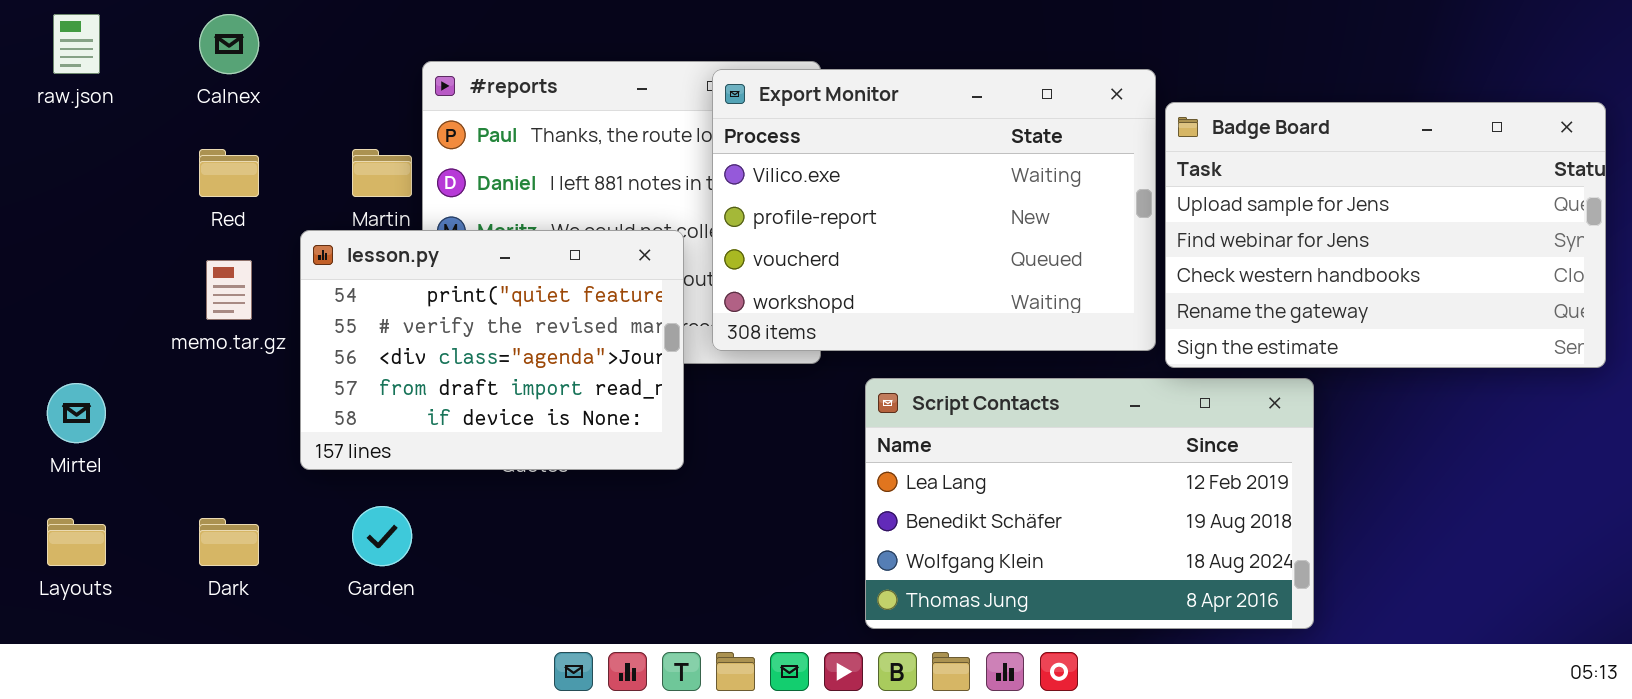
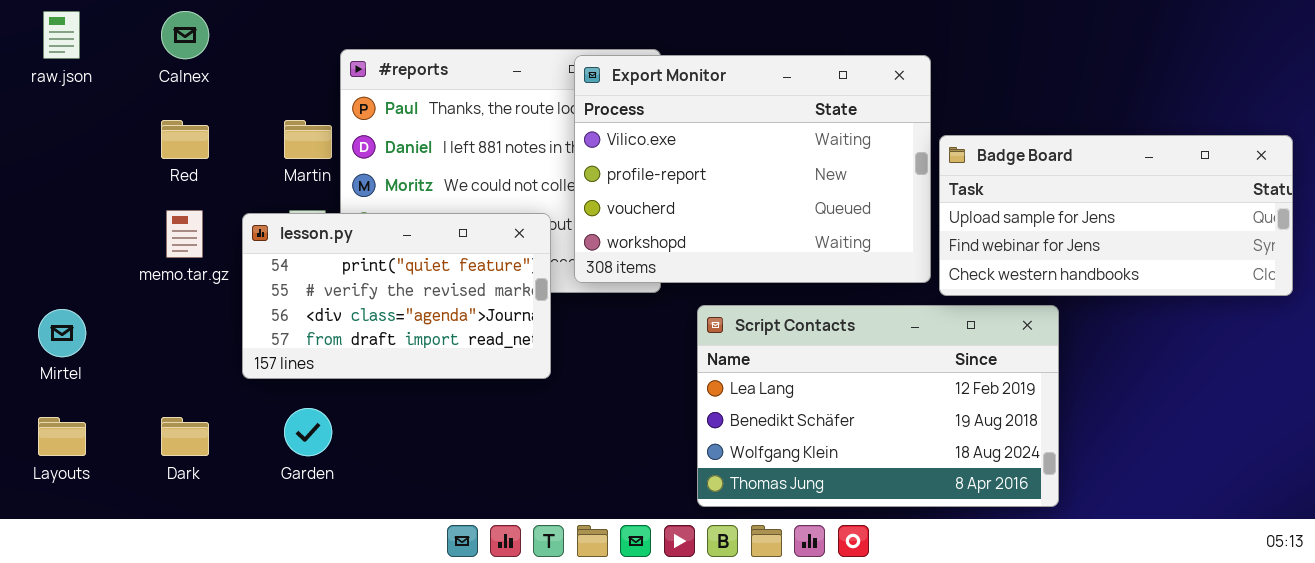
Badge Board: [1165,102,1606,368] -> [939,135,1293,296], resized
lesson.py: [300,230,684,470] -> [242,213,551,379], resized

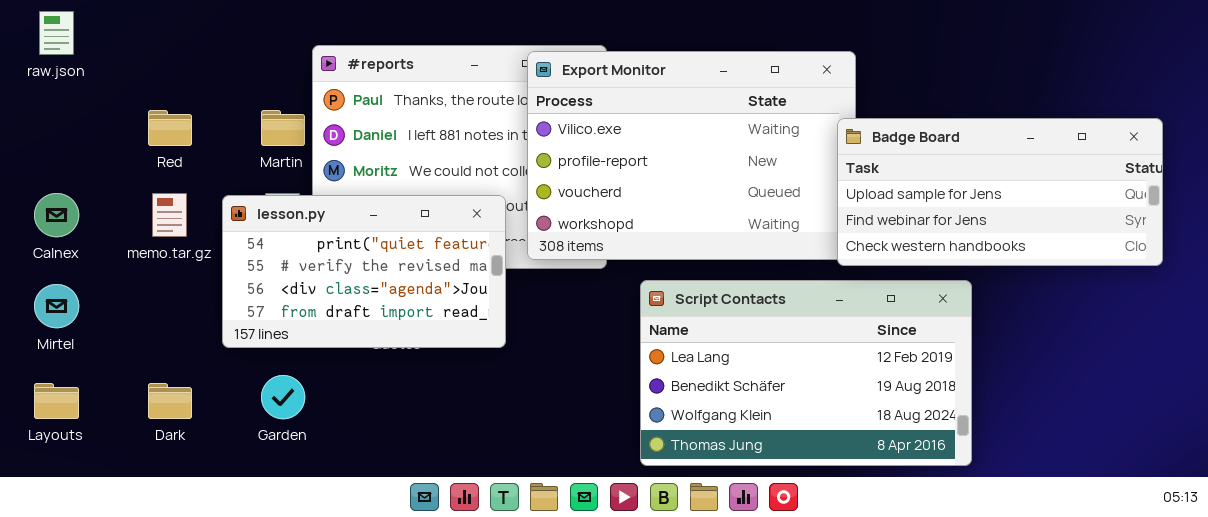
Calnex: [161,11,209,59] -> [34,193,79,237], moved
Badge Board: [939,135,1293,296] -> [837,118,1163,266], moved

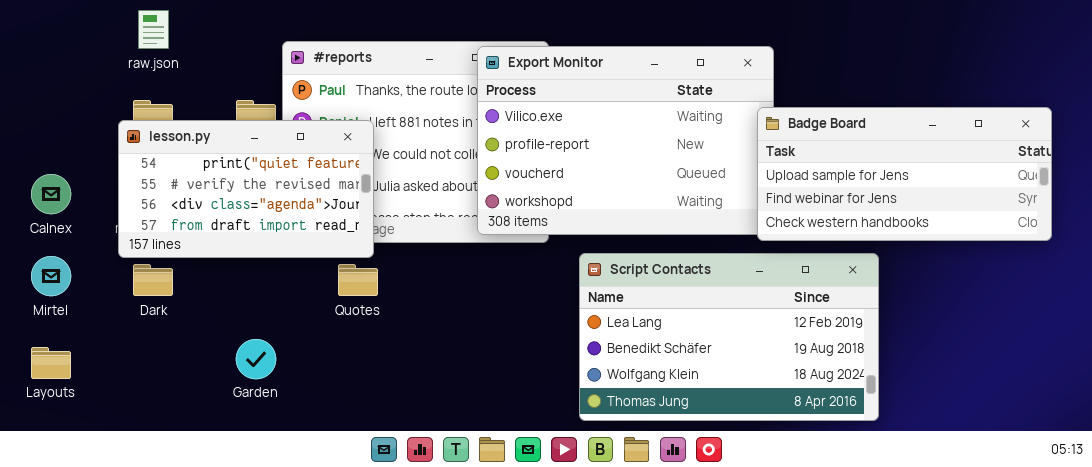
raw.json: [39,11,74,55] -> [138,10,169,49], moved
lesson.py: [222,195,506,348] -> [118,120,374,258], moved
Dark: [148,383,192,419] -> [133,264,173,296], moved

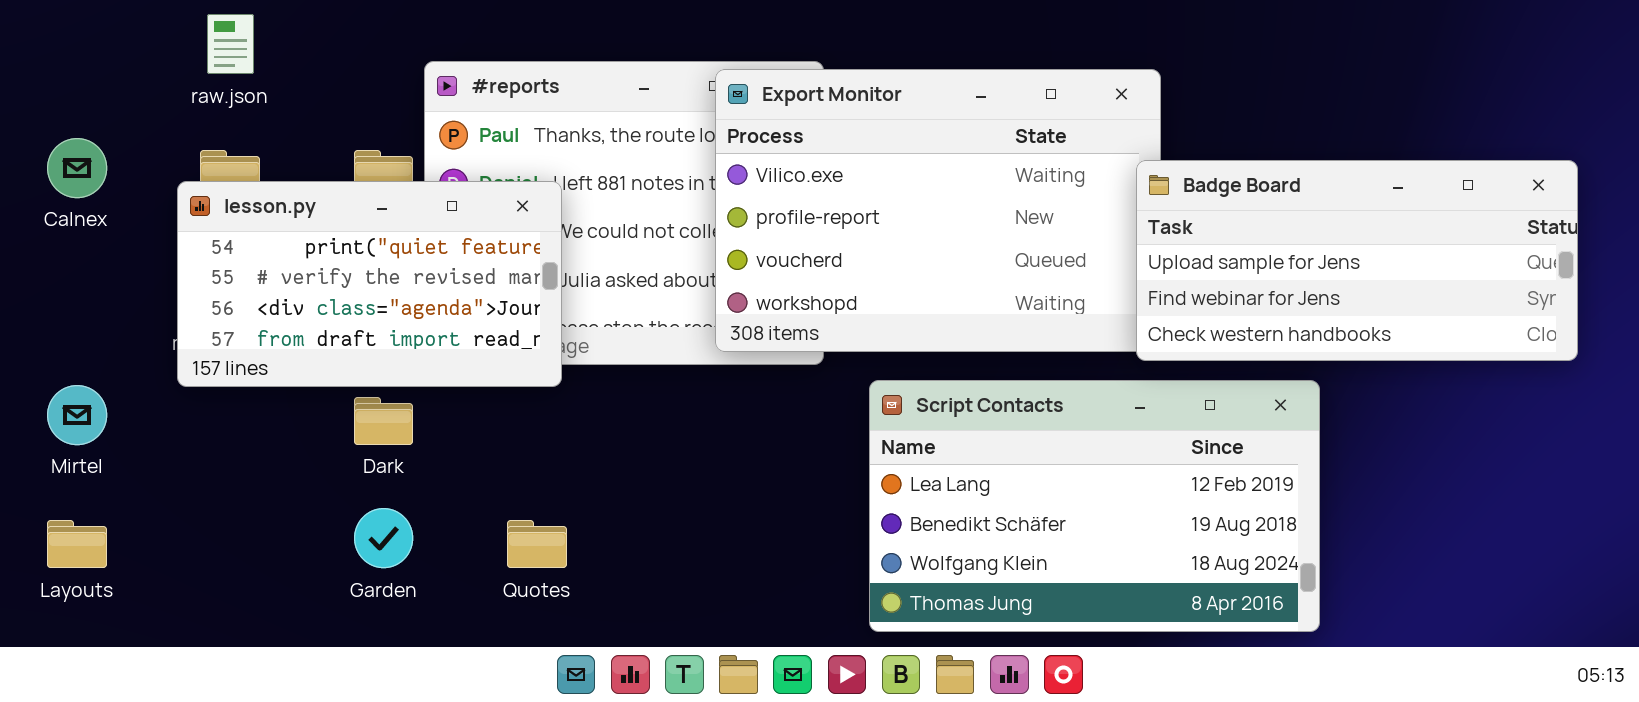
Calnex: [31,174,71,214] -> [47,138,107,198], moved
Dark: [133,264,173,296] -> [354,397,413,445], moved
Quotes: [338,264,378,296] -> [507,520,567,568], moved

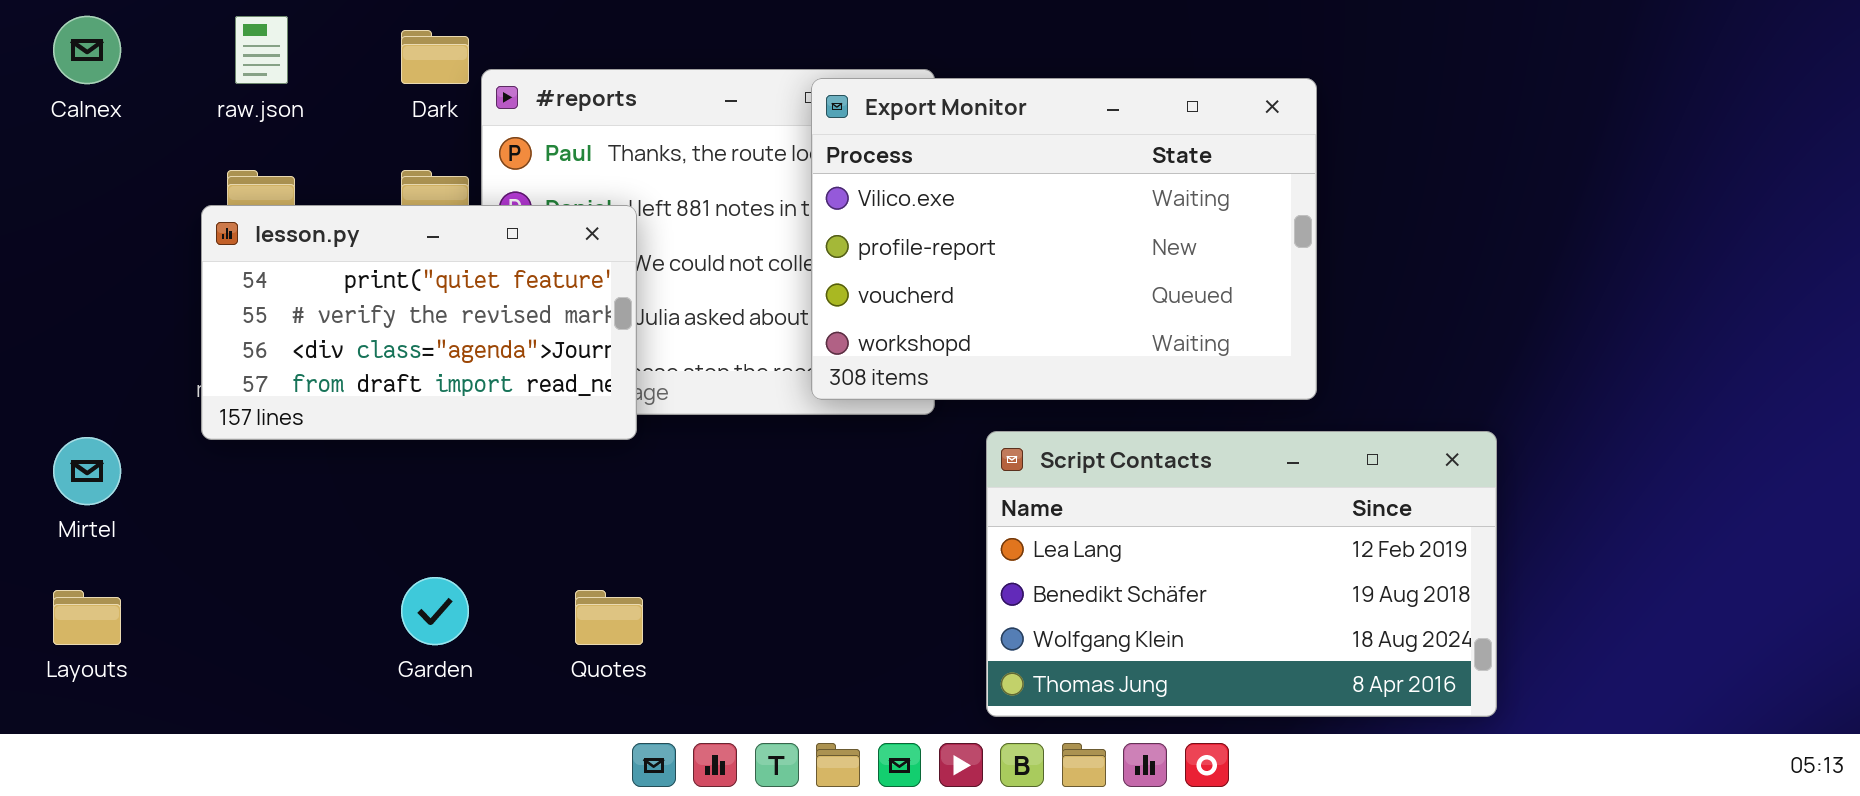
Calnex: [47,138,107,198] -> [53,16,121,84], moved
Badge Board: [1136,160,1578,361] -> none, closed
Dark: [354,397,413,445] -> [401,30,469,84], moved

